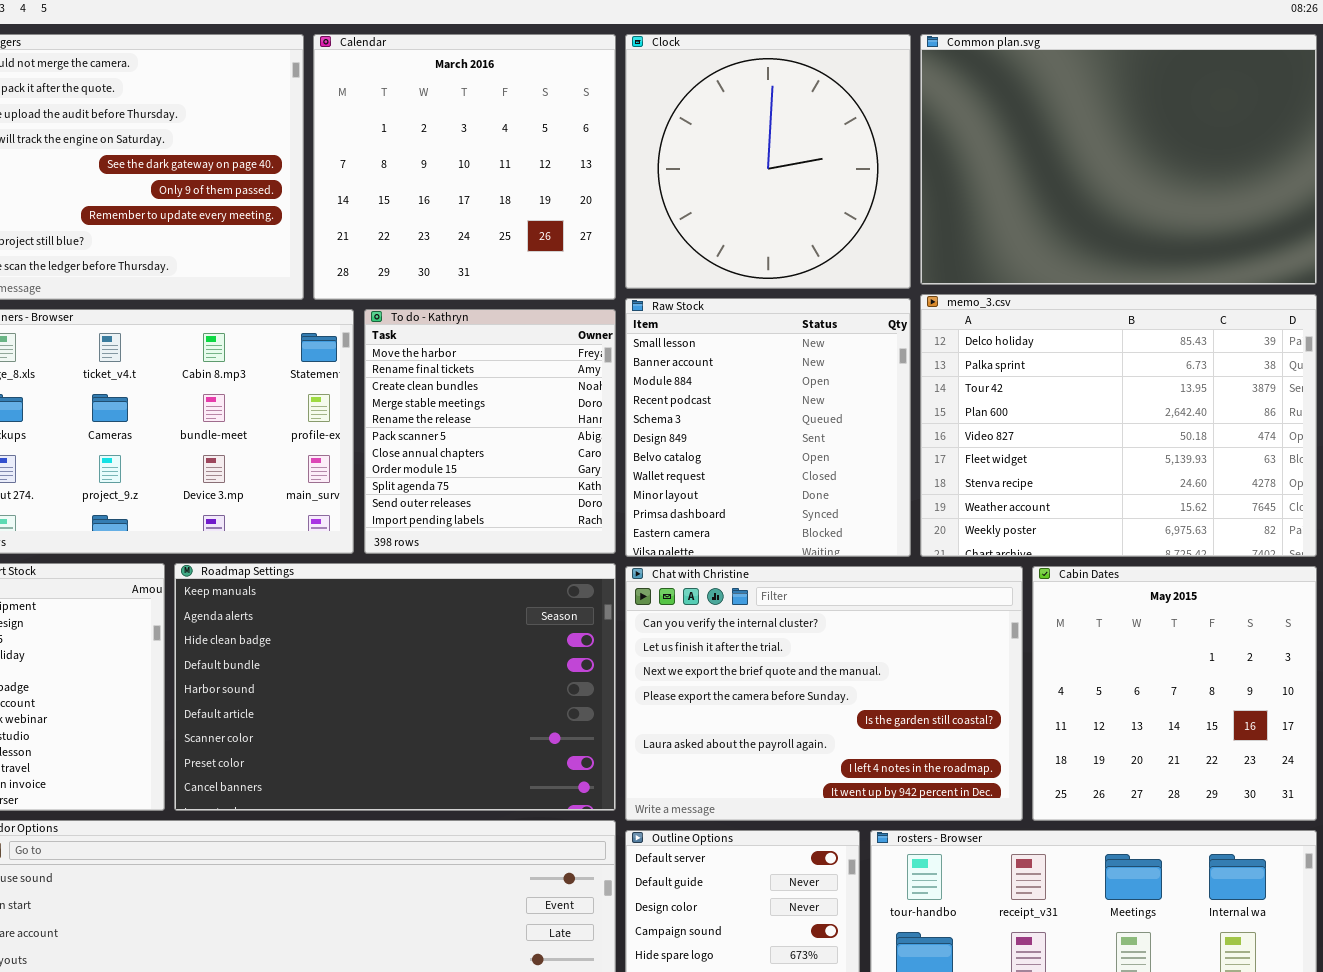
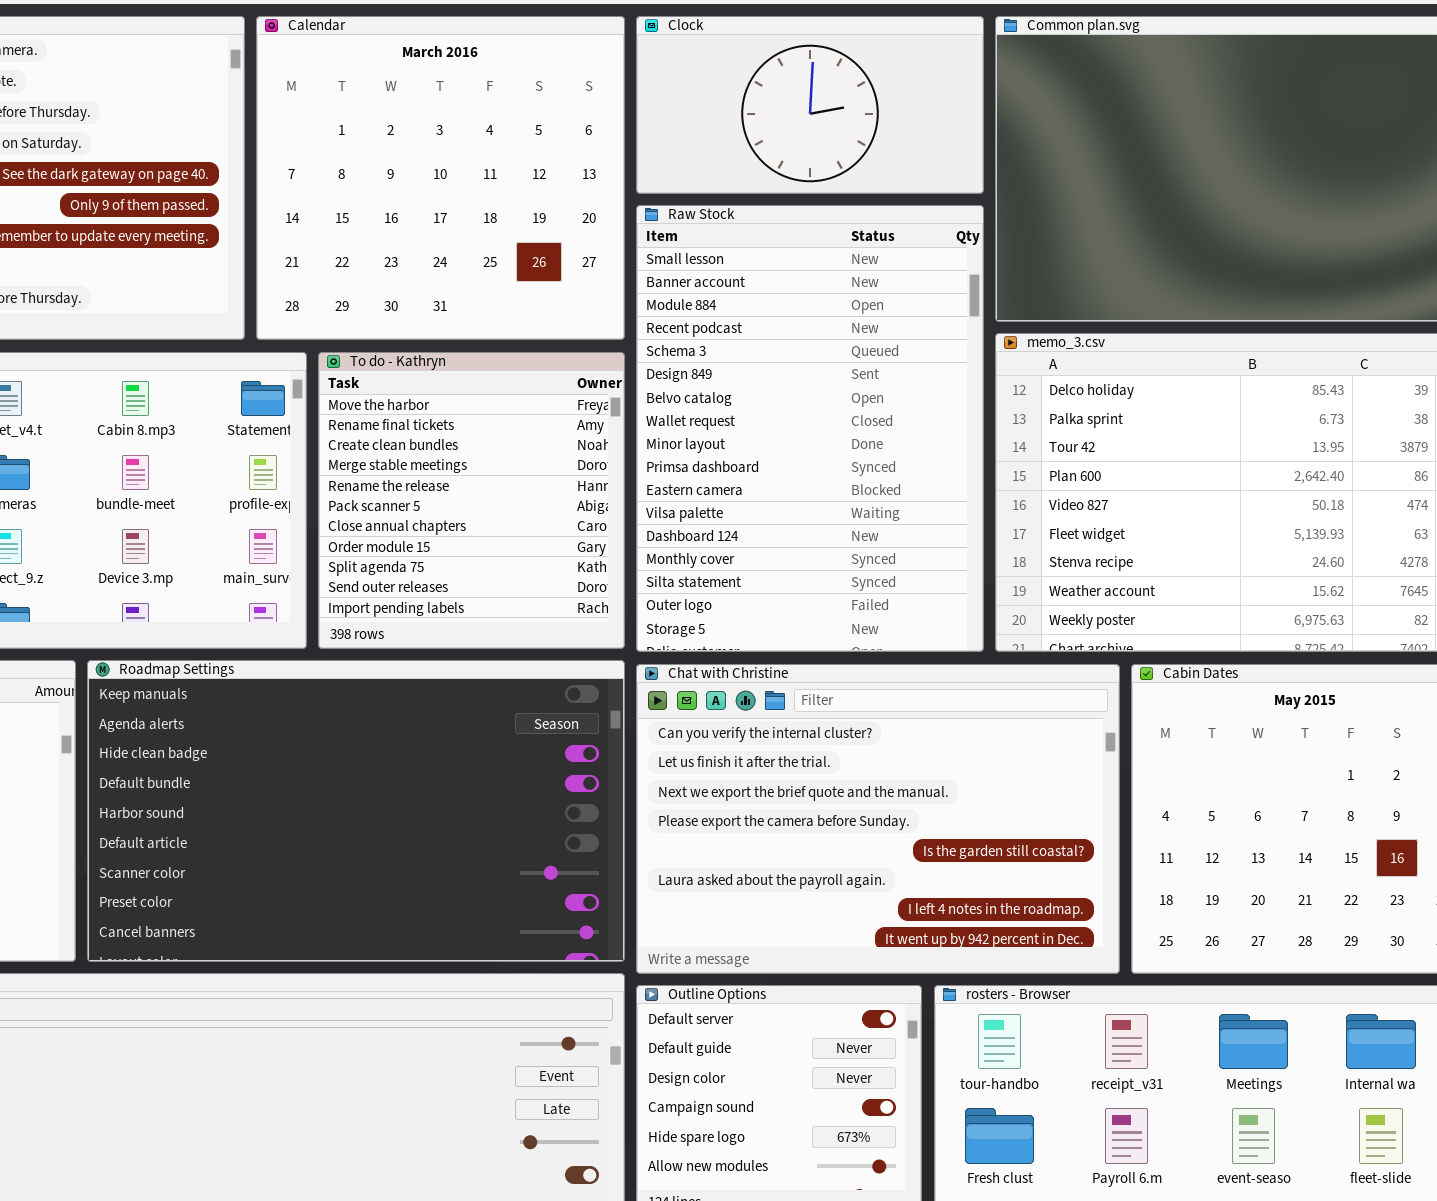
Clock: [625,34,911,289] -> [636,16,984,194], resized
Raw Stock: [625,298,911,557] -> [636,205,984,652], resized

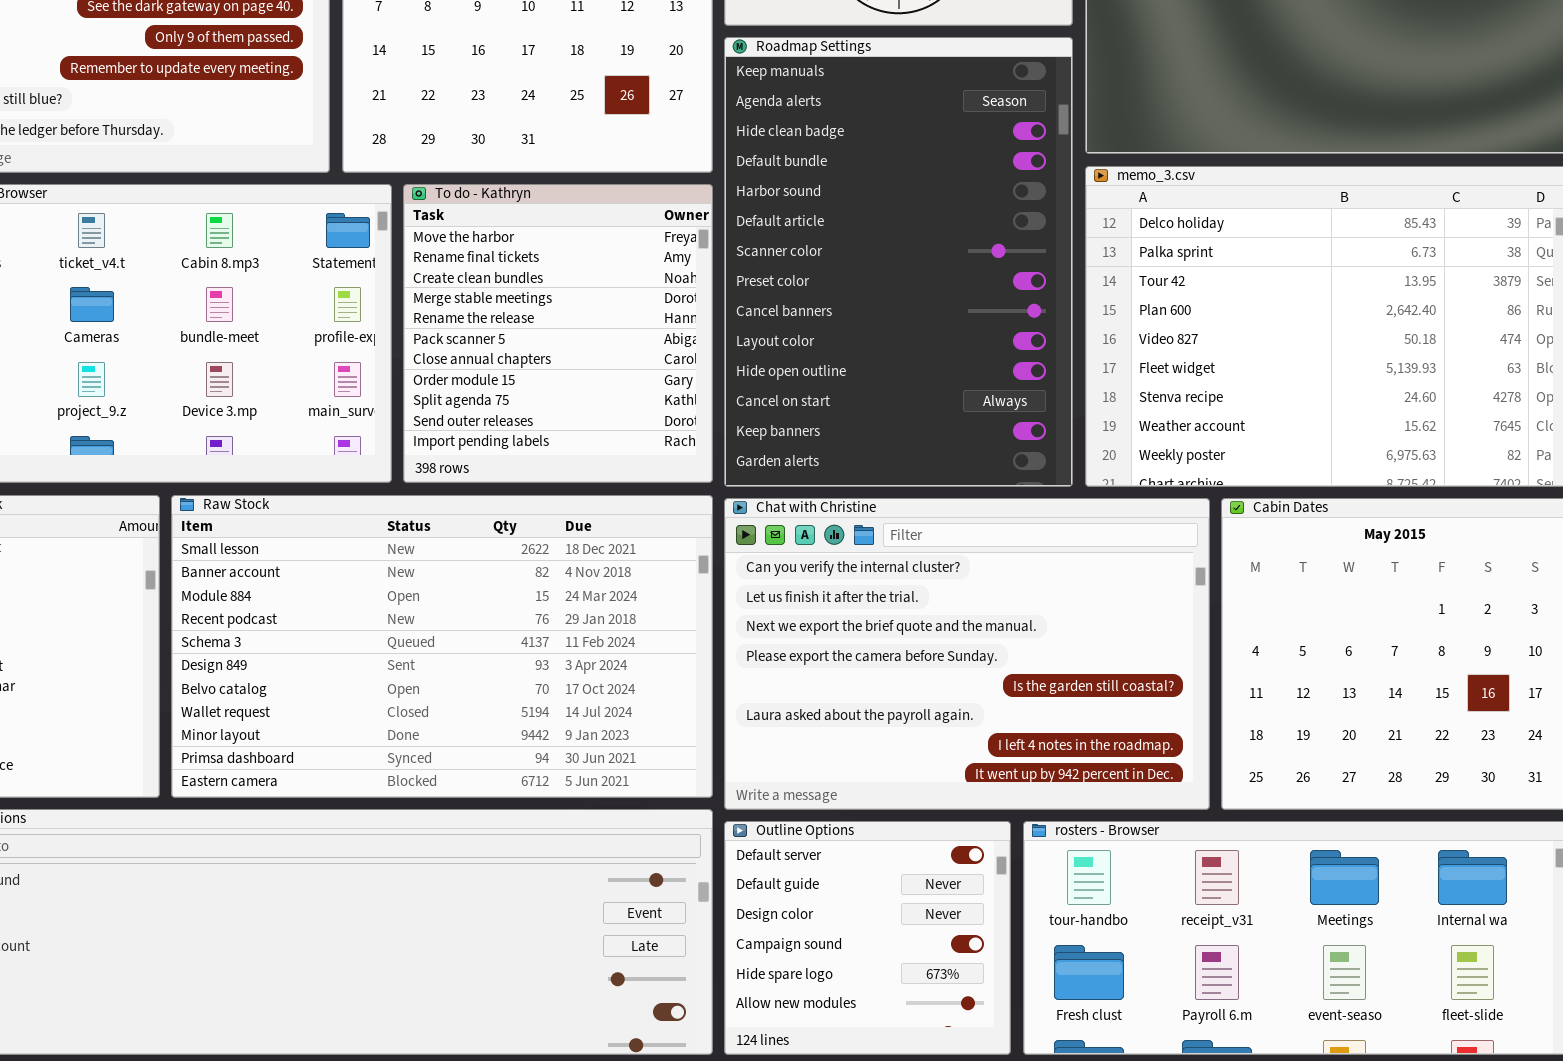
Raw Stock: [636,205,984,652] -> [171,495,713,798], moved, resized
Roadmap Settings: [87,660,625,962] -> [724,37,1073,487], moved, resized

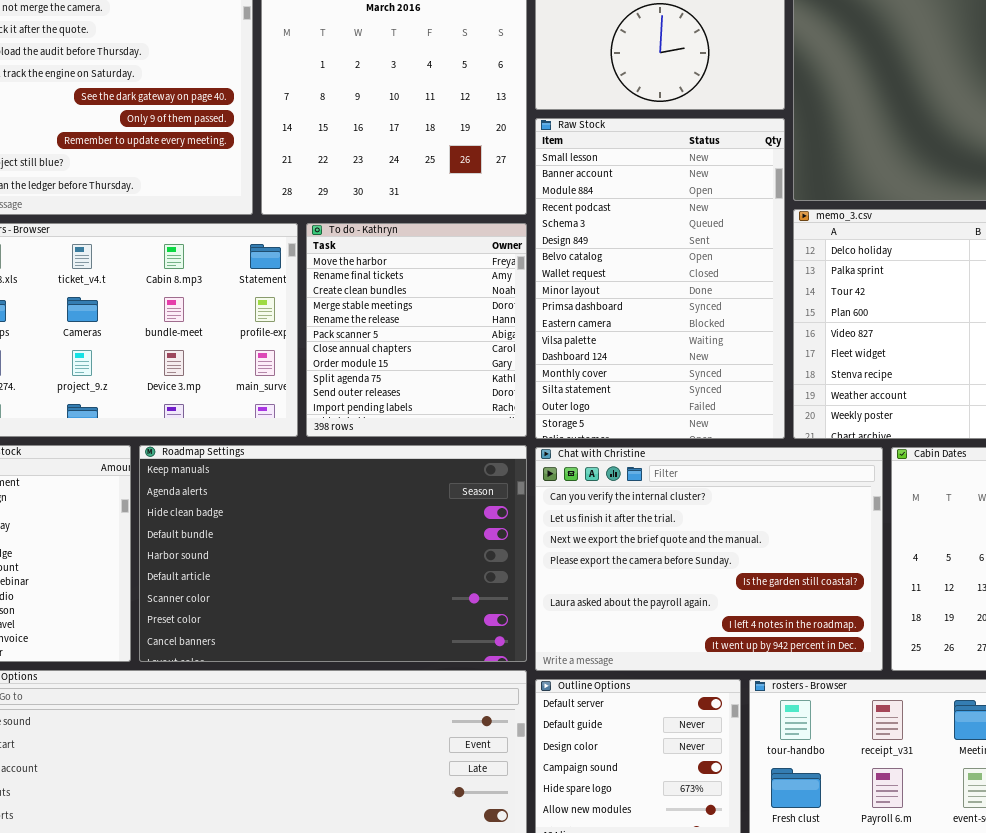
Roadmap Settings: [724,37,1073,487] -> [139,445,527,662], moved, resized
Raw Stock: [171,495,713,798] -> [535,118,785,439], moved, resized

